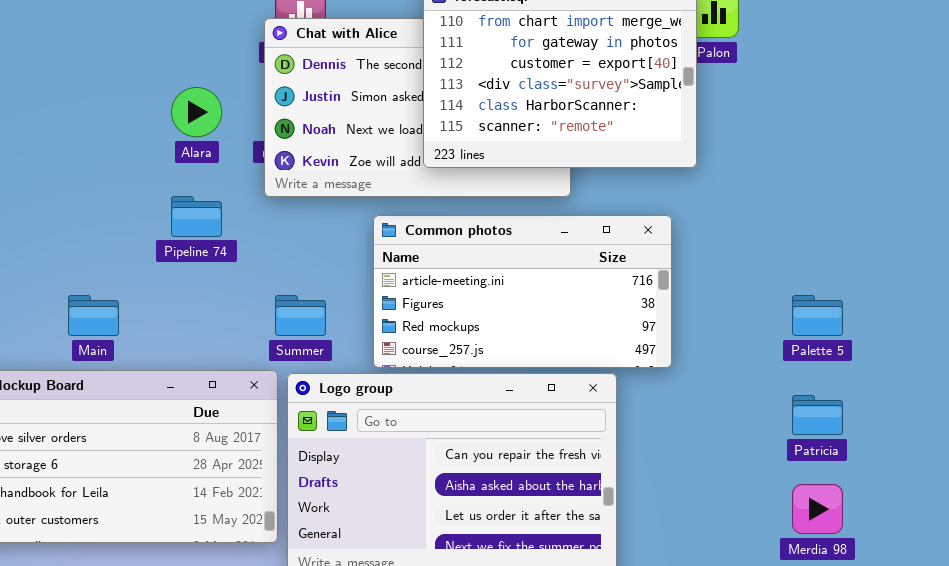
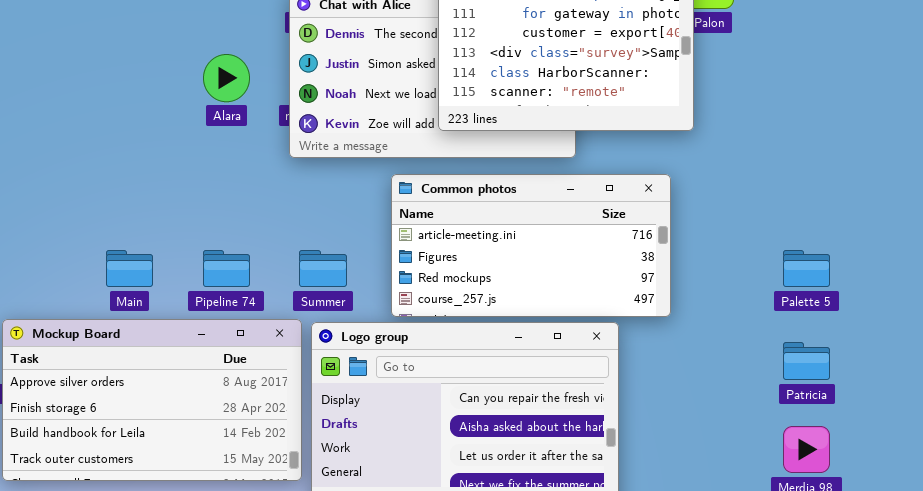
Pipeline 74: [171,196,222,237] -> [203,250,250,287], moved

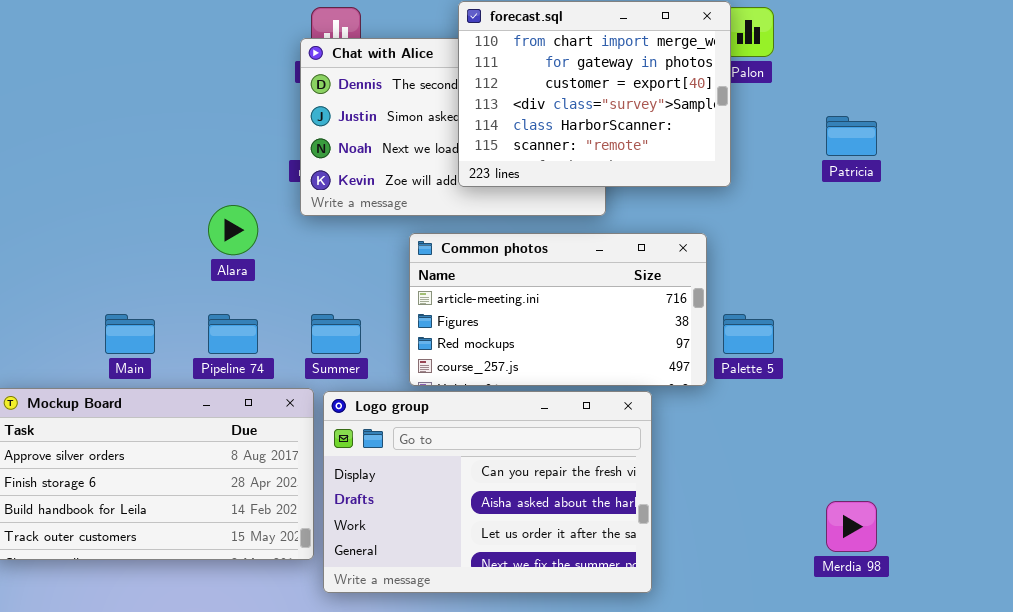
Alara: [203,54,250,102] -> [208,205,258,255], moved
Palette 5: [783,250,830,287] -> [723,314,774,354], moved
Patricia: [783,342,830,380] -> [826,116,877,156], moved

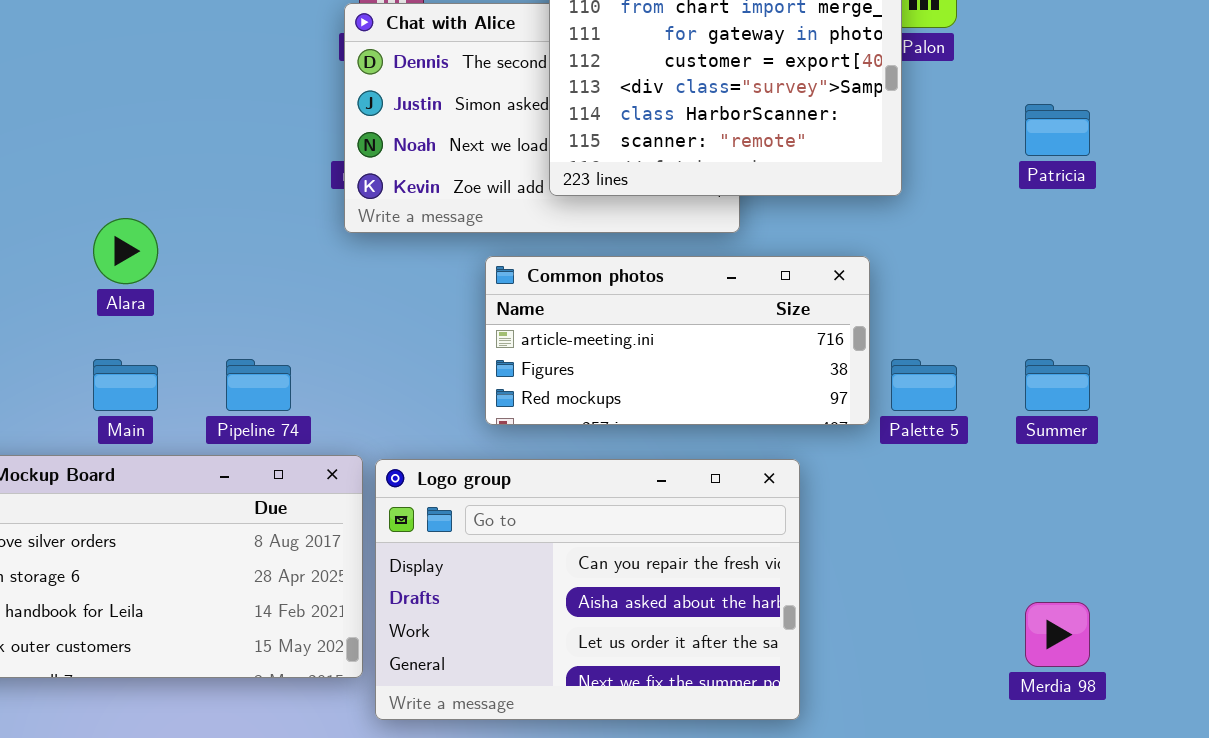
Alara: [208,205,258,255] -> [93,218,158,284], moved
Common photos: [409,233,707,386] -> [485,256,870,425], resized
Summer: [311,314,361,354] -> [1025,359,1090,411], moved

